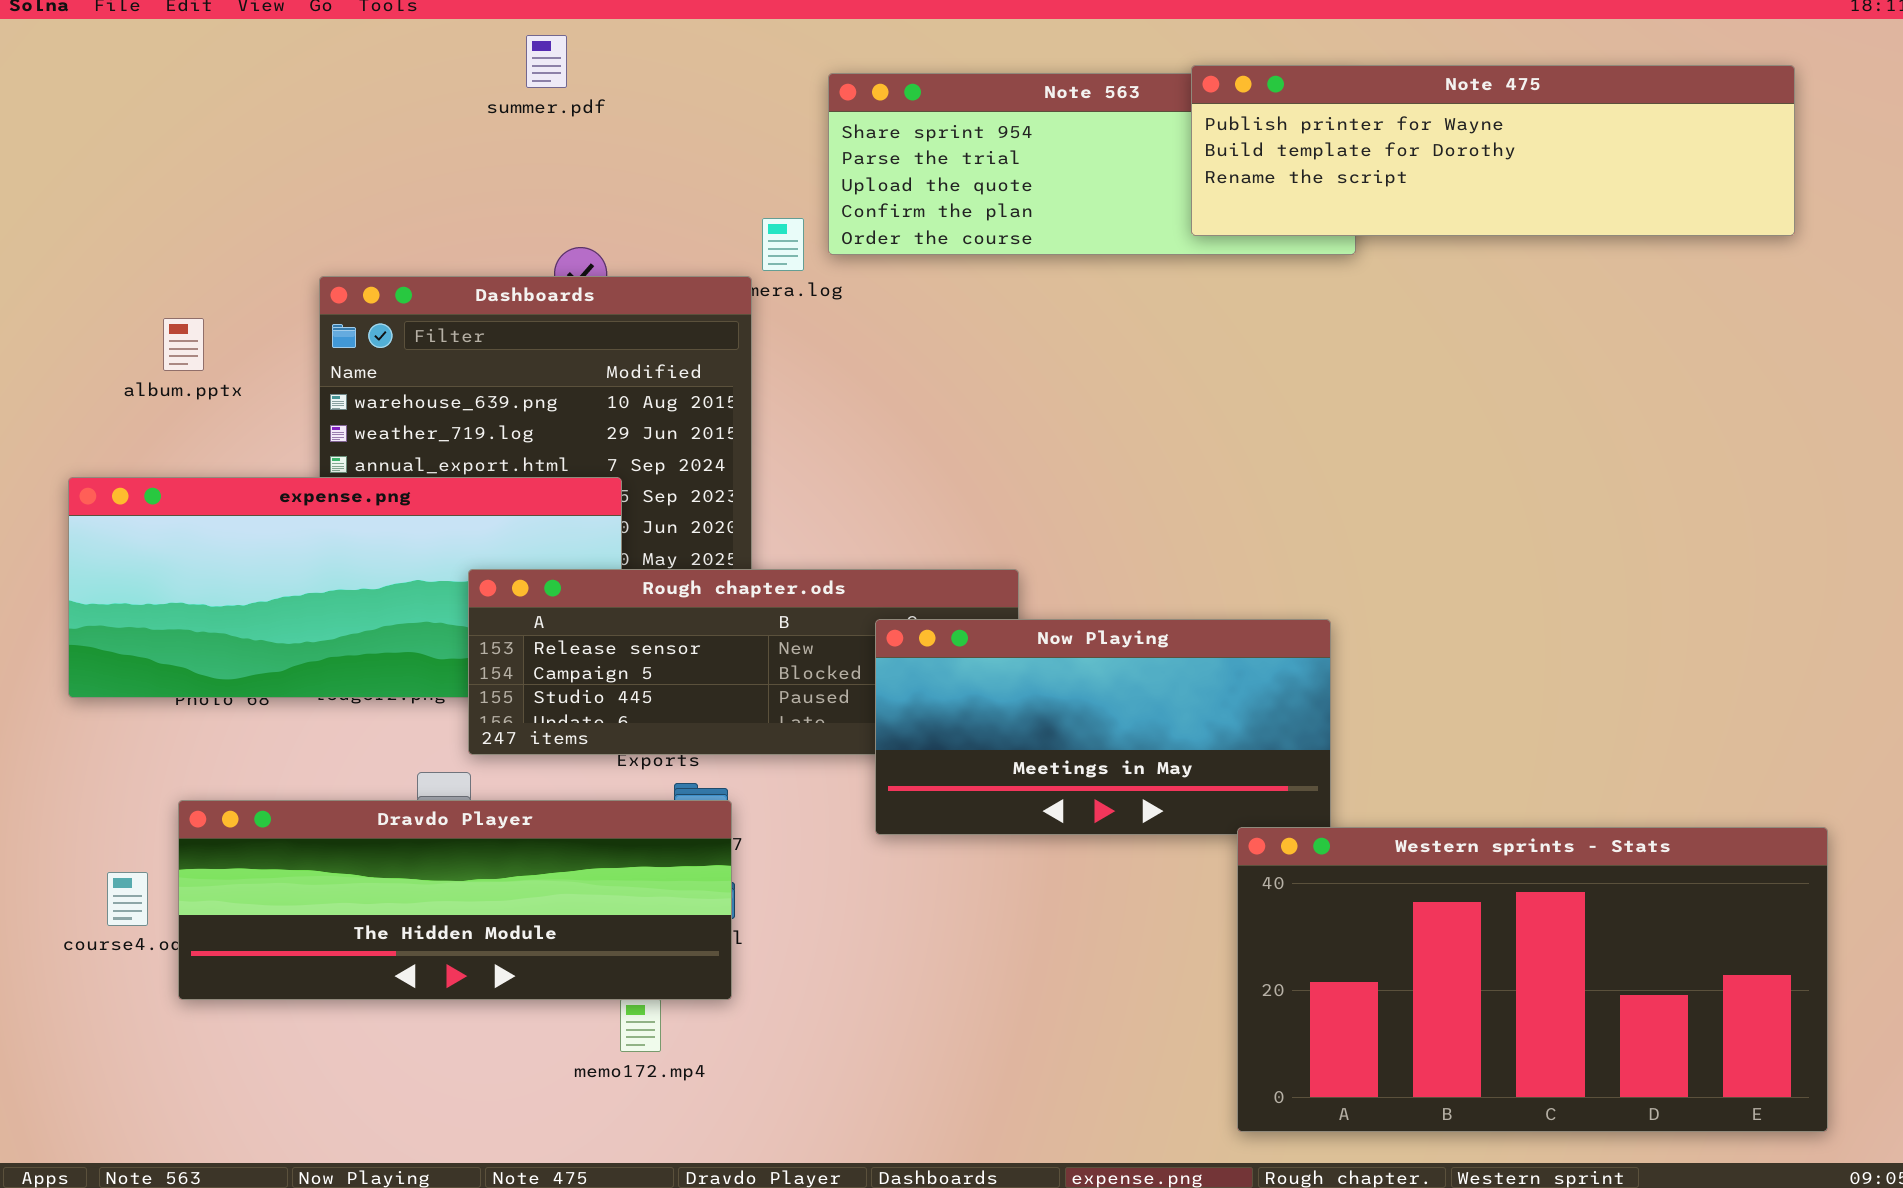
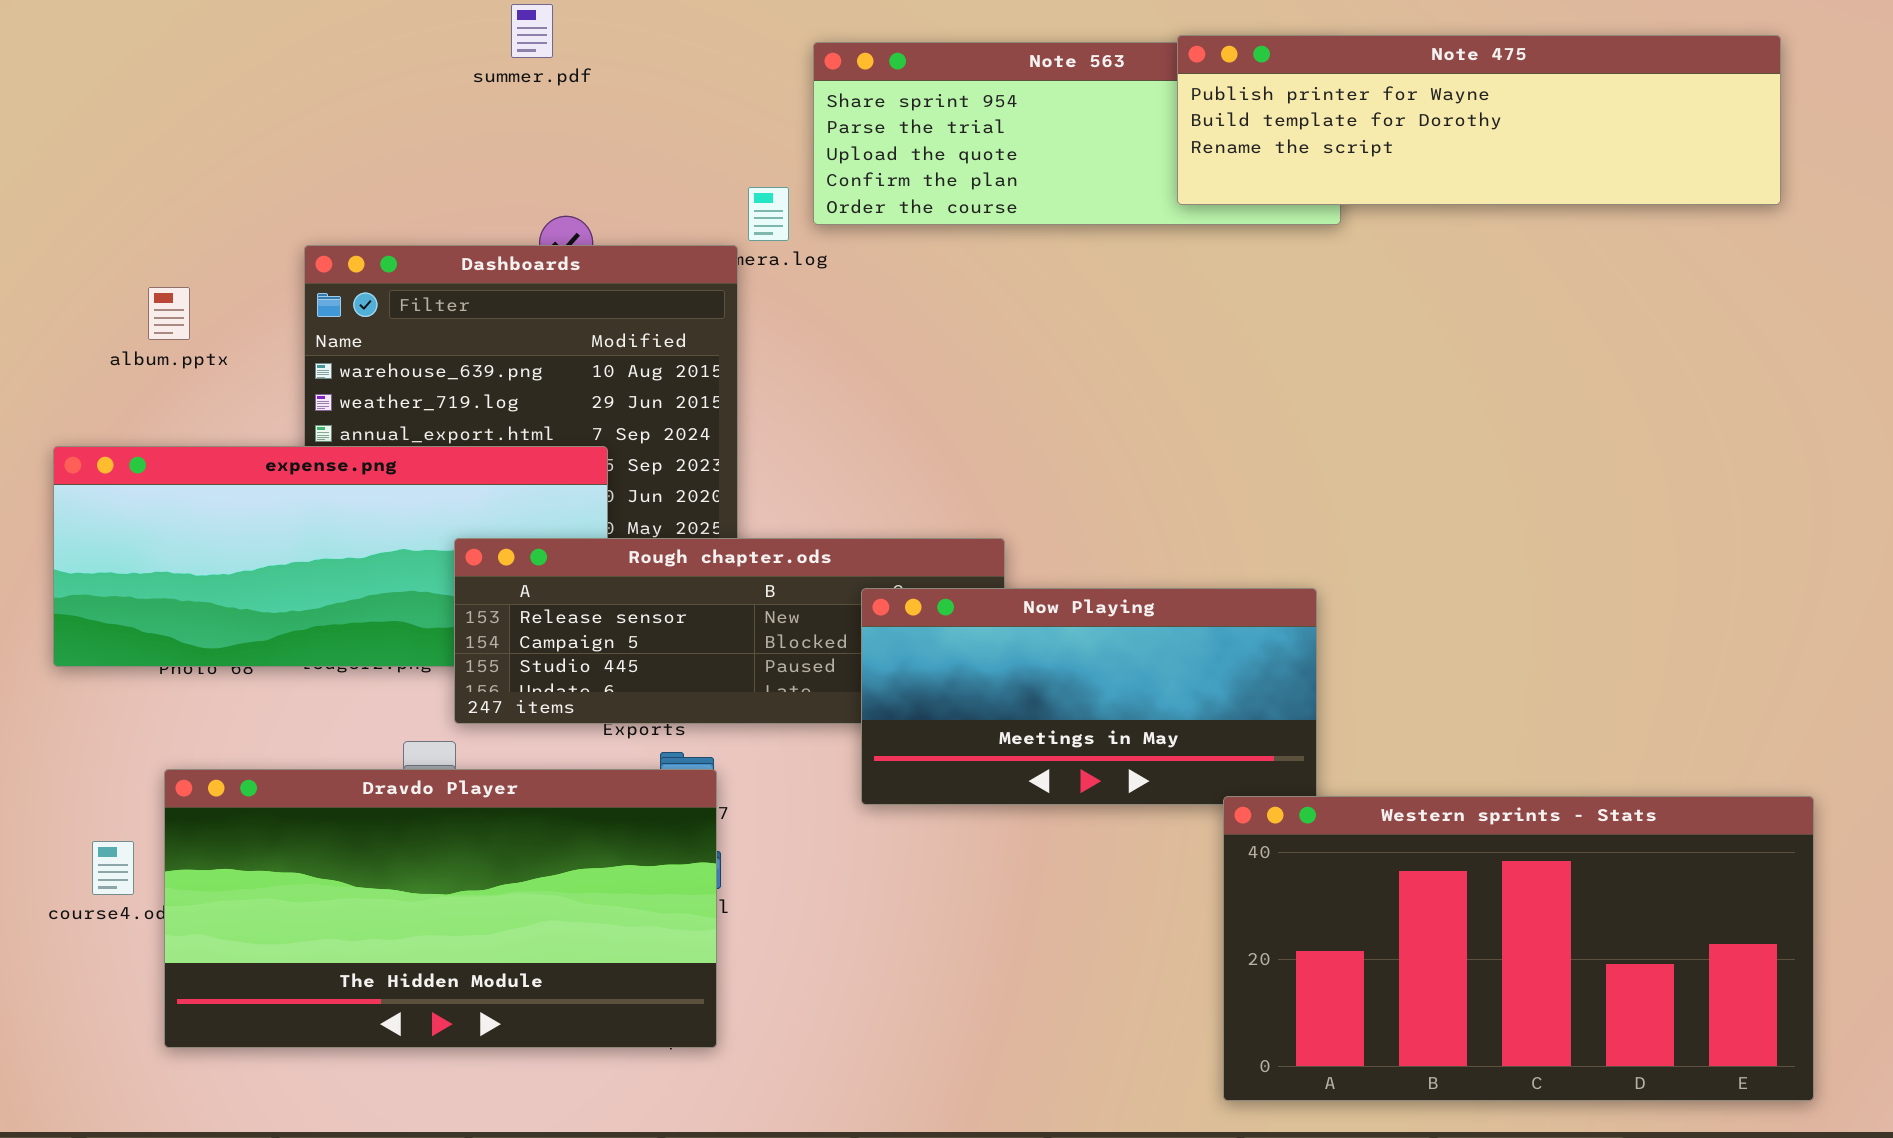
Dravdo Player: [178,800,732,1000] -> [164,769,717,1048], resized

